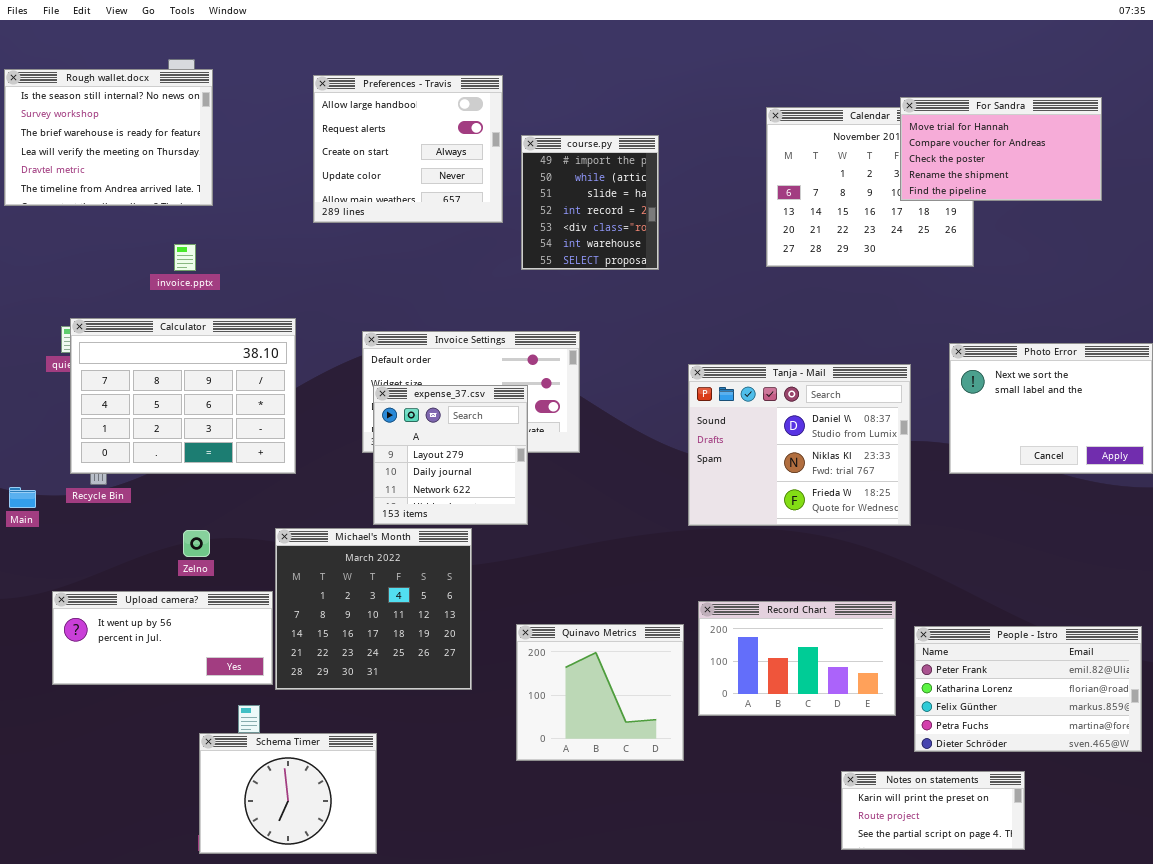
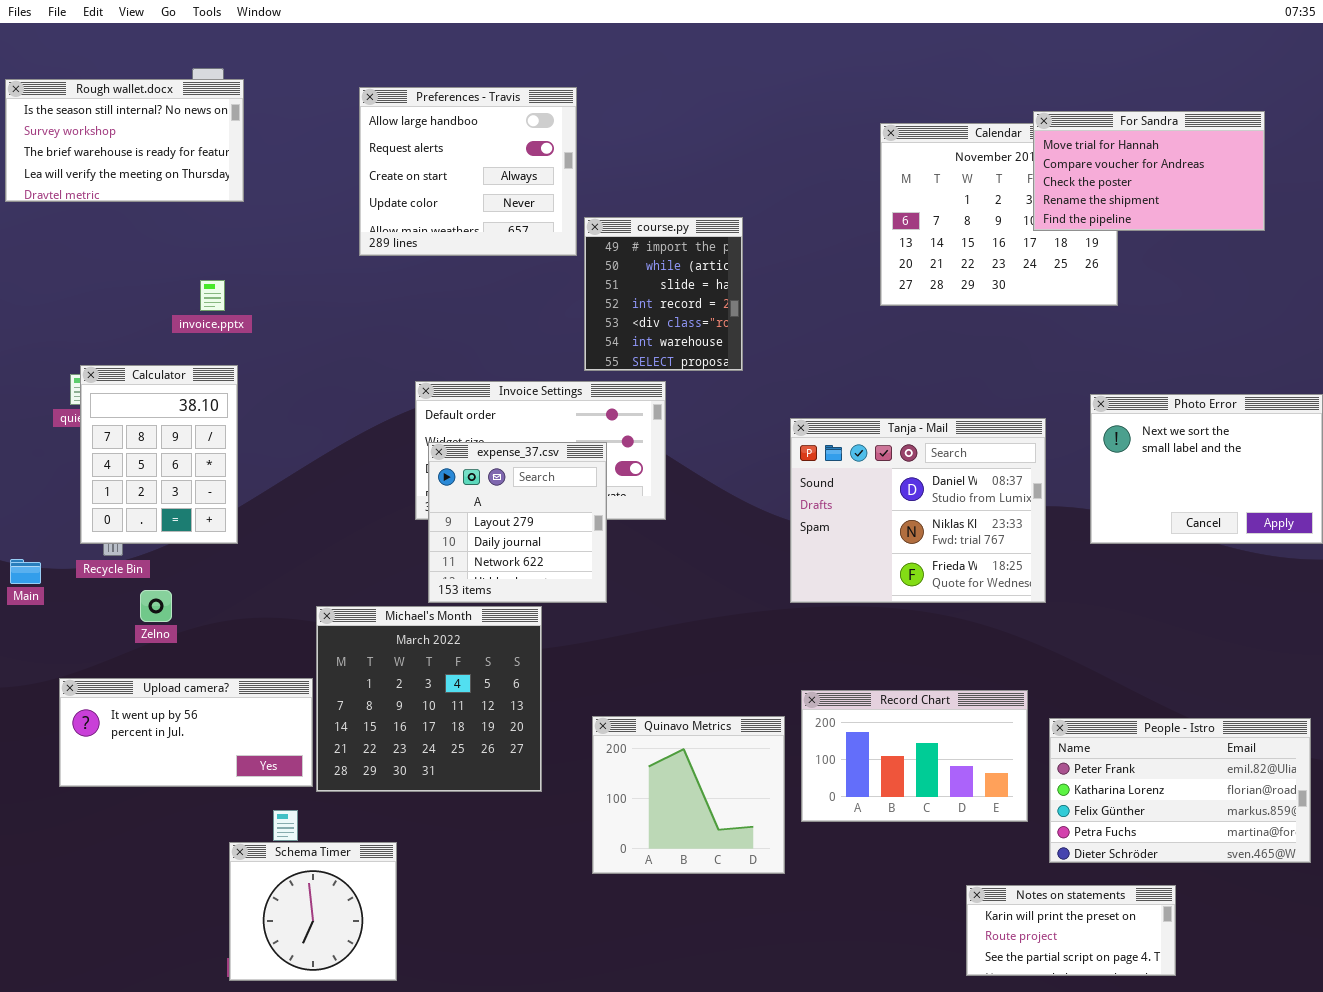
Rough wallet.docx: [4,69,213,206] -> [5,79,244,202], resized
course.py: [521,135,659,270] -> [584,217,743,371], moved
Calculator: [70,318,296,474] -> [80,365,238,544], resized
Zelno: [183,530,210,557] -> [140,590,172,622], moved
Schema Timer: [199,733,377,854] -> [229,842,397,981], resized

